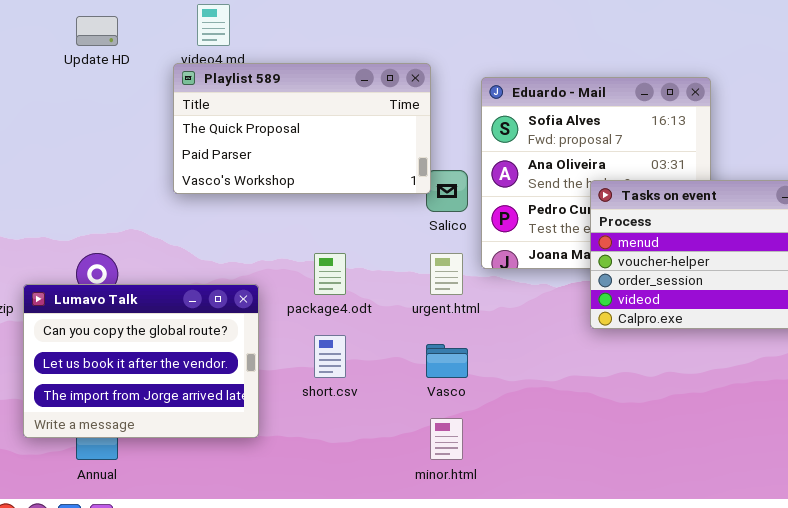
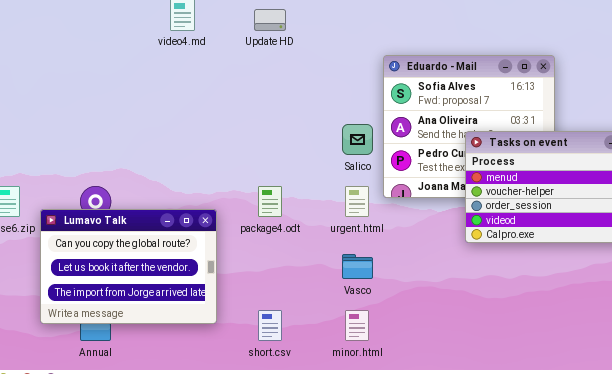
Update HD: [76,16,118,46] -> [254,9,286,31], moved
Playlist 589: [173,63,431,194] -> none, closed
short.csv: [314,335,346,378] -> [258,310,282,341], moved

